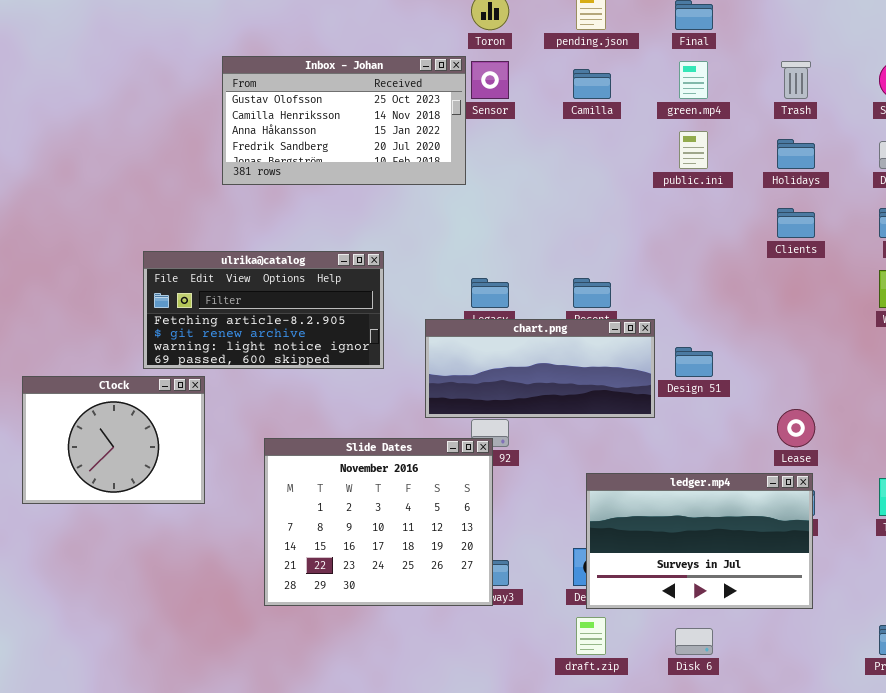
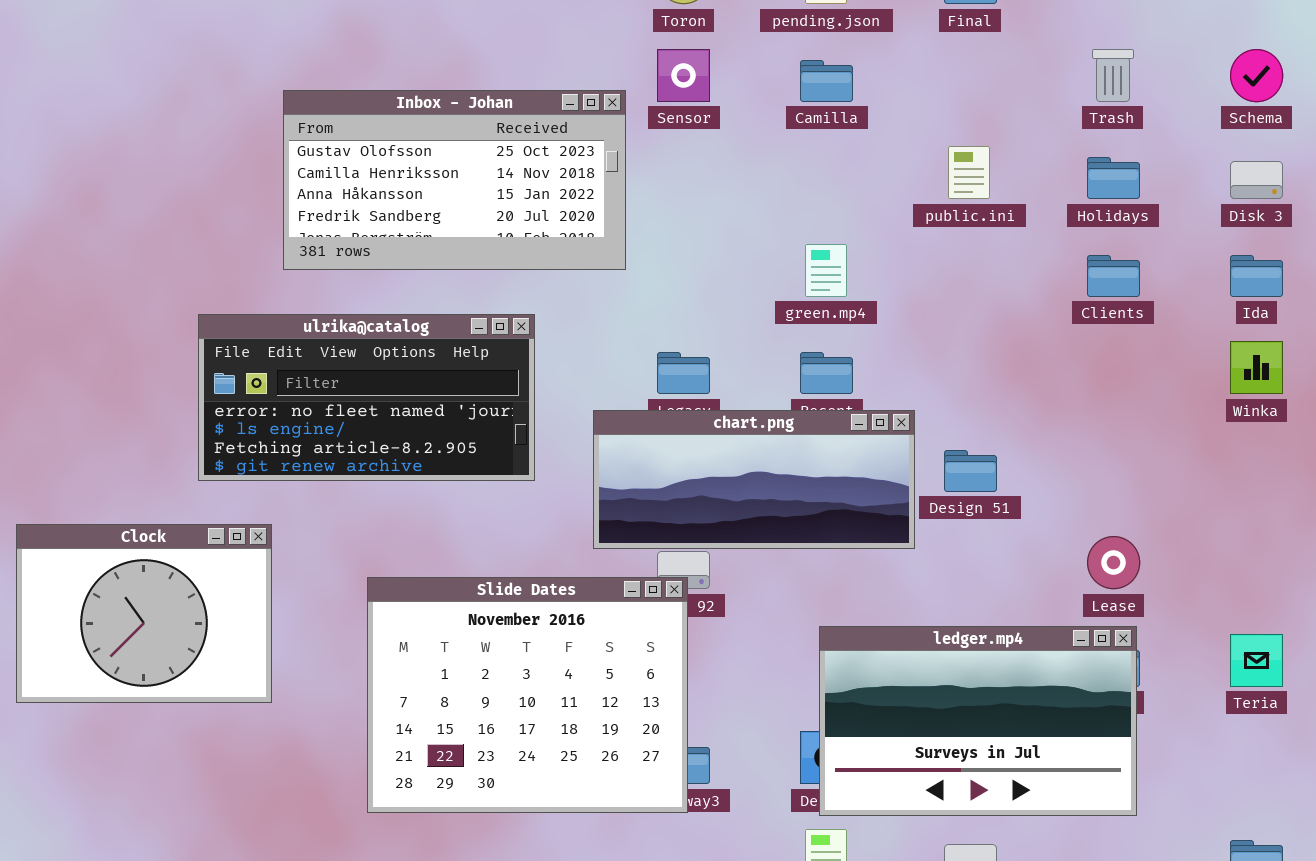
Inbox - Johan: [222,56,466,185] -> [283,90,626,270], moved
green.mp4: [679,61,708,99] -> [805,244,847,297], moved
ulrika@catalog: [143,251,384,369] -> [198,314,535,481], scrolled up 2 rows
Clock: [22,376,205,504] -> [16,524,272,703], moved

